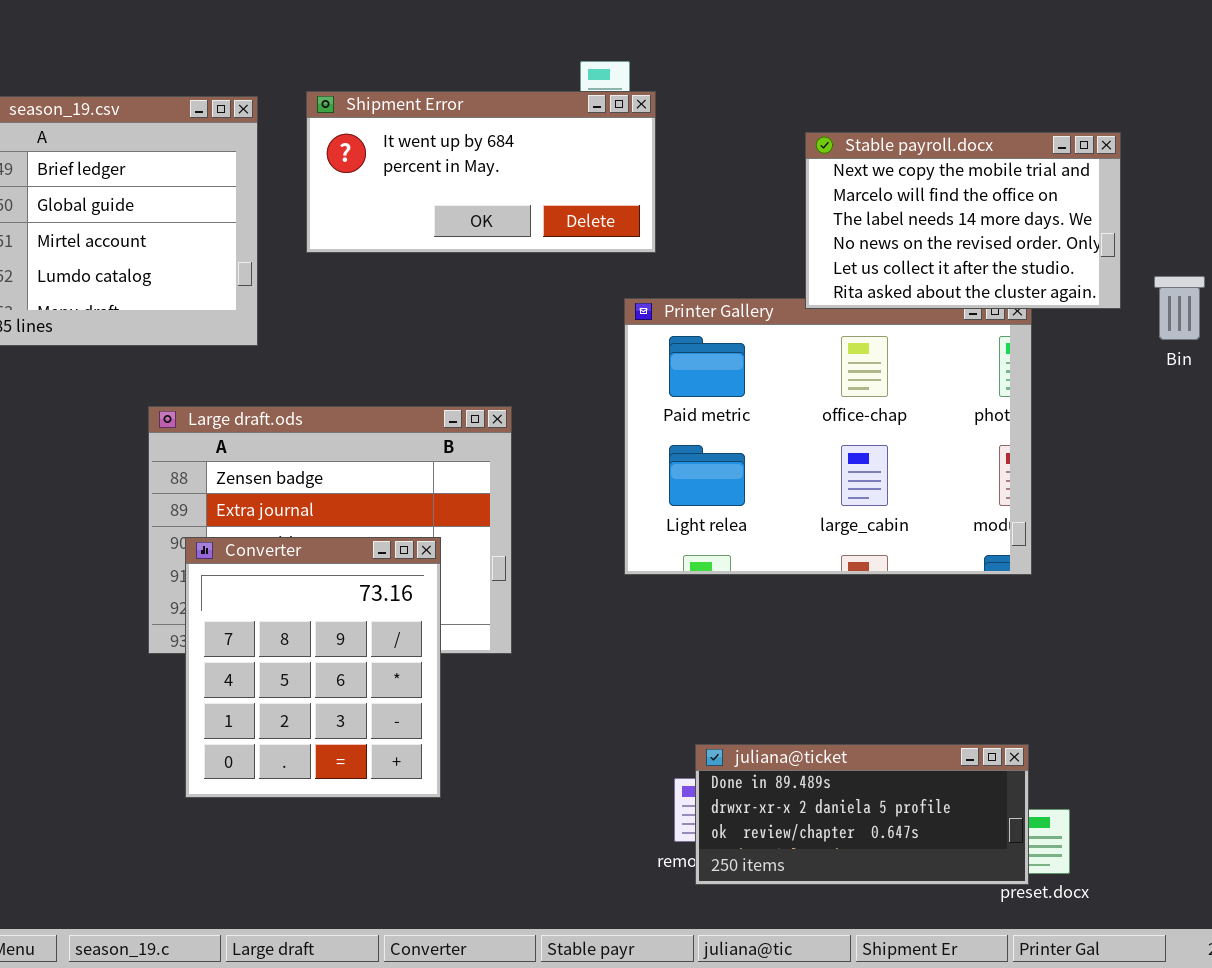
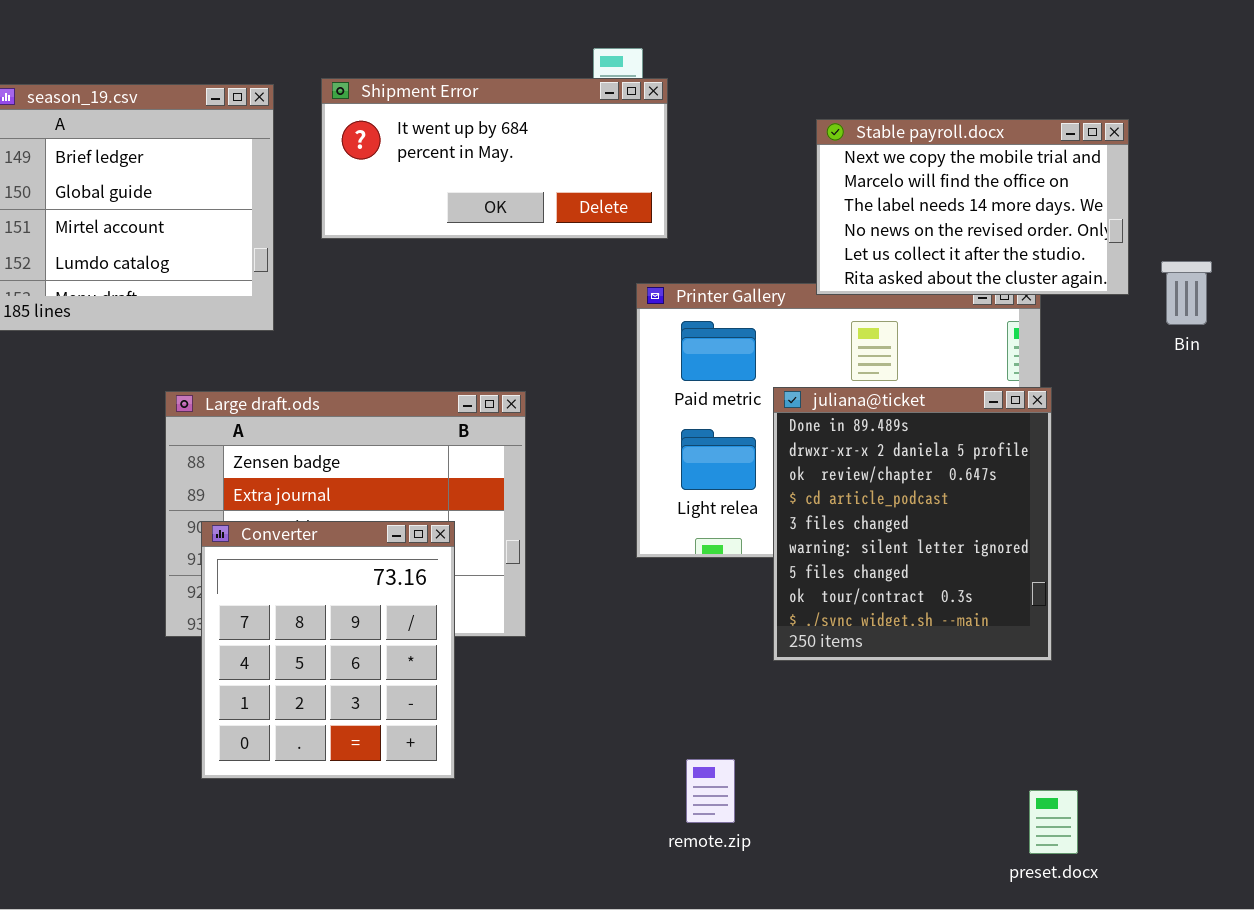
juliana@ticket: [695,744,1029,885] -> [773,387,1052,661], moved, resized

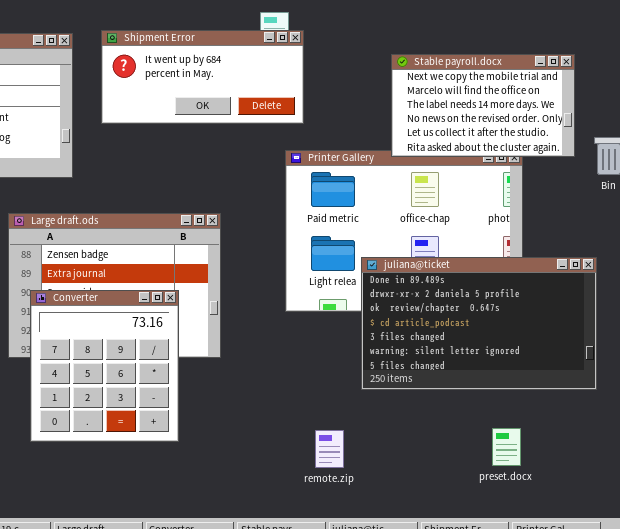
juliana@ticket: [773,387,1052,661] -> [361,257,597,390], moved, resized
preset.docx: [1029,790,1078,854] -> [492,428,521,466], moved

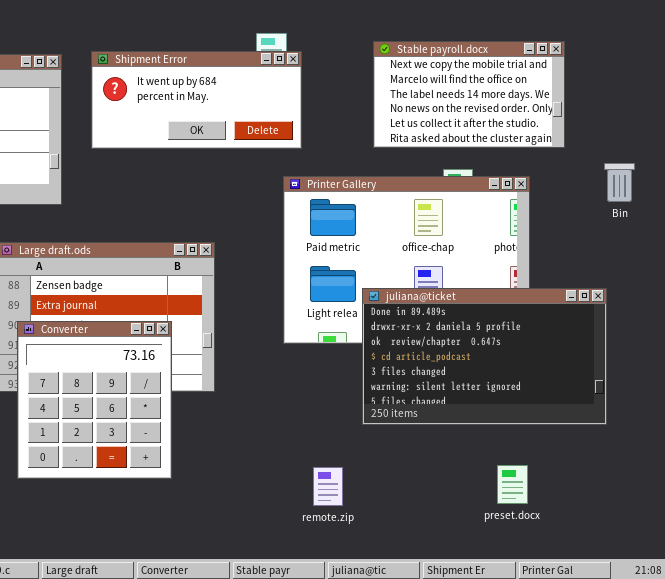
Stable payroll.docx: [391,54,575,157] -> [373,41,565,148], moved

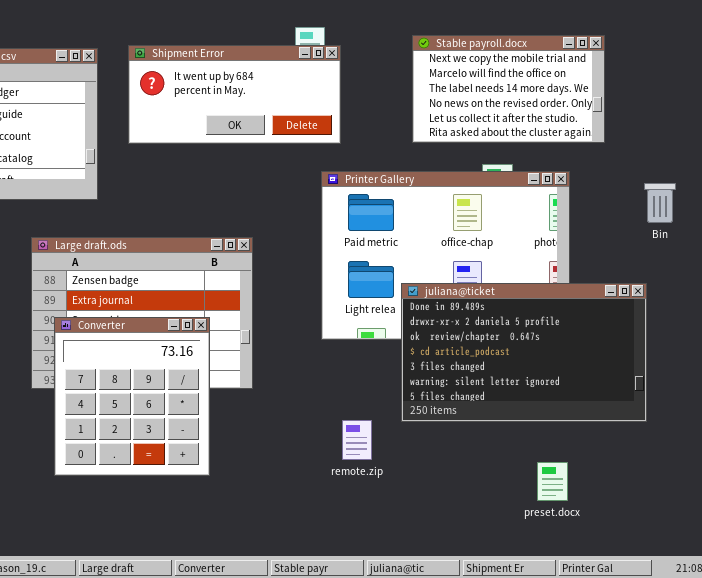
Bin: [604,163,635,202] -> [644,183,676,223], moved
remote.zip: [313,467,343,506] -> [342,420,372,460], moved

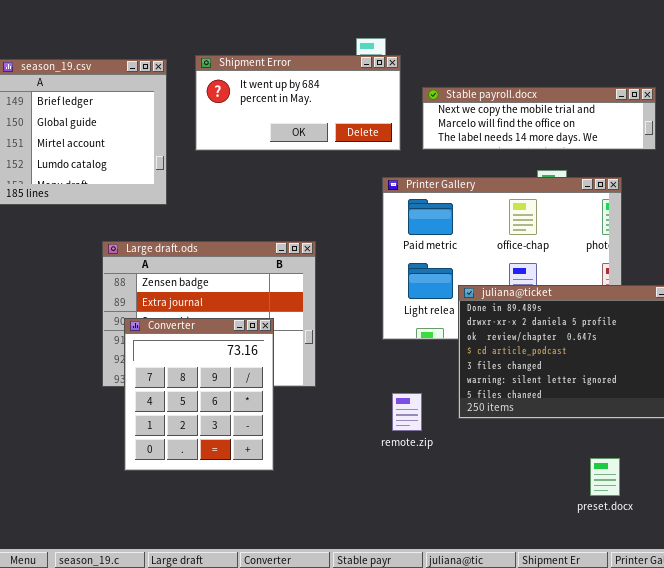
Stable payroll.docx: [412,35,605,143] -> [422,87,656,150], resized
remote.zip: [342,420,372,460] -> [392,393,422,431], moved

